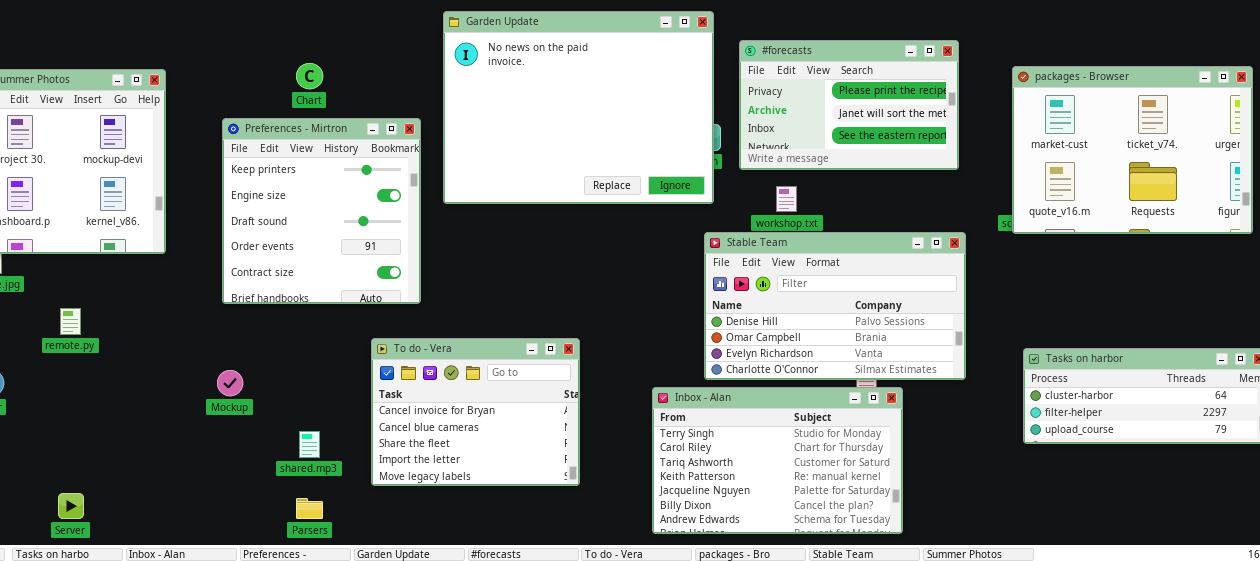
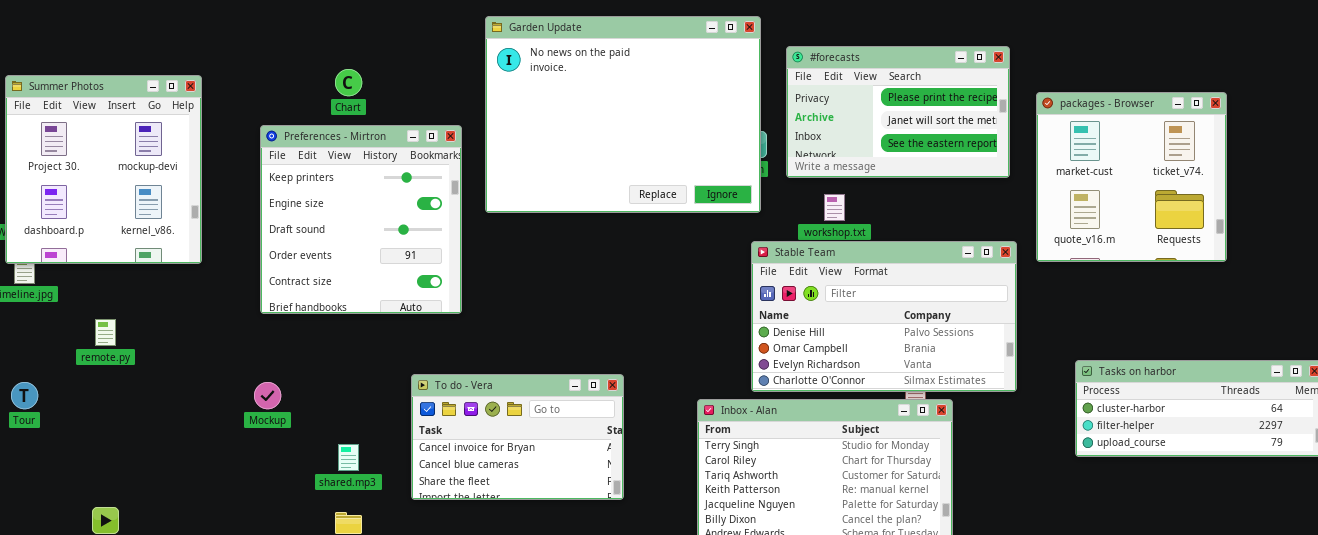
packages - Browser: [1012,66,1253,234] -> [1036,92,1227,262], moved, resized
To do - Vera: [371,338,580,486] -> [411,374,624,500], resized

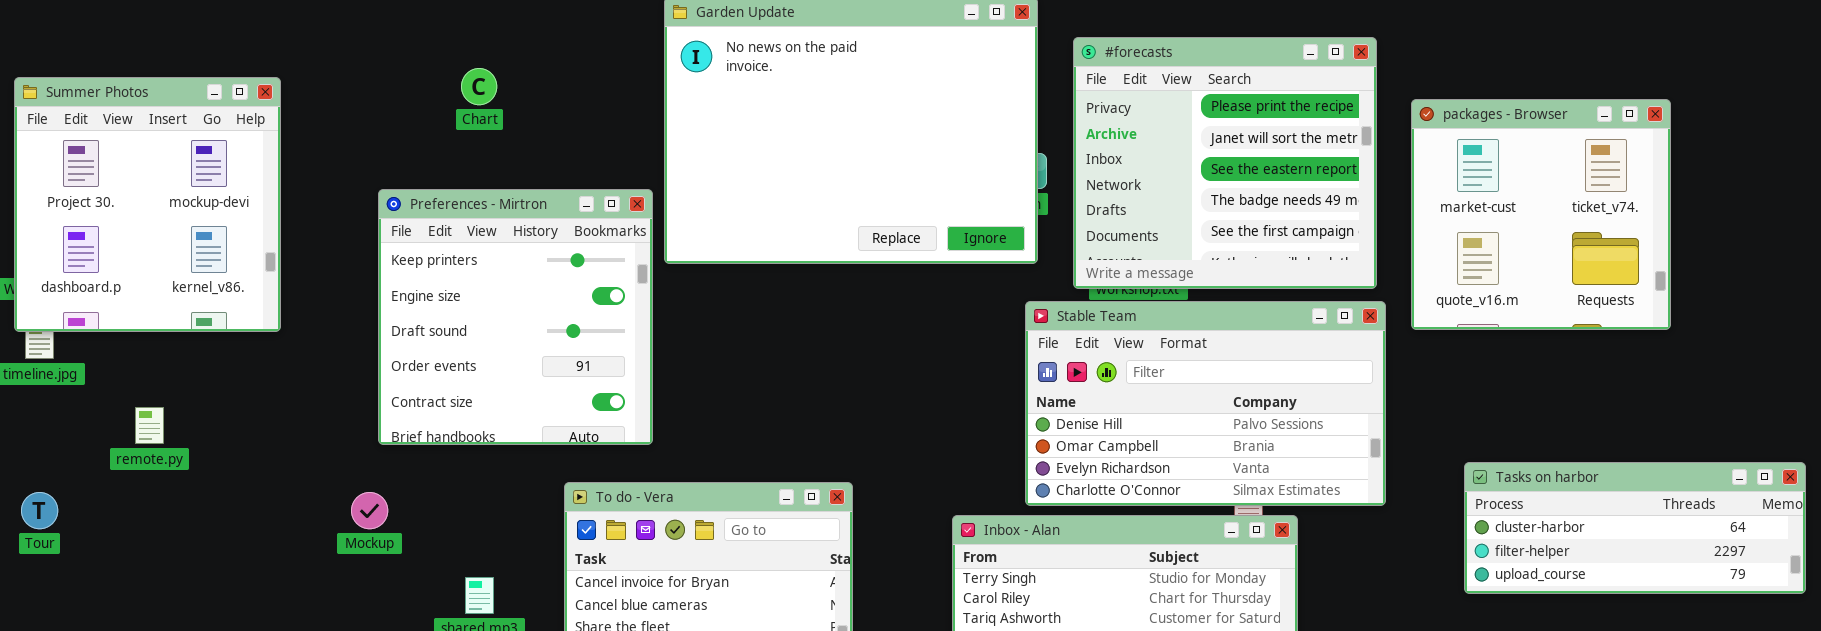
#forecasts: [786,46,1010,178] -> [1073,37,1377,289], resized
Preferences - Mirtron: [260,125,462,314] -> [378,189,653,445], moved

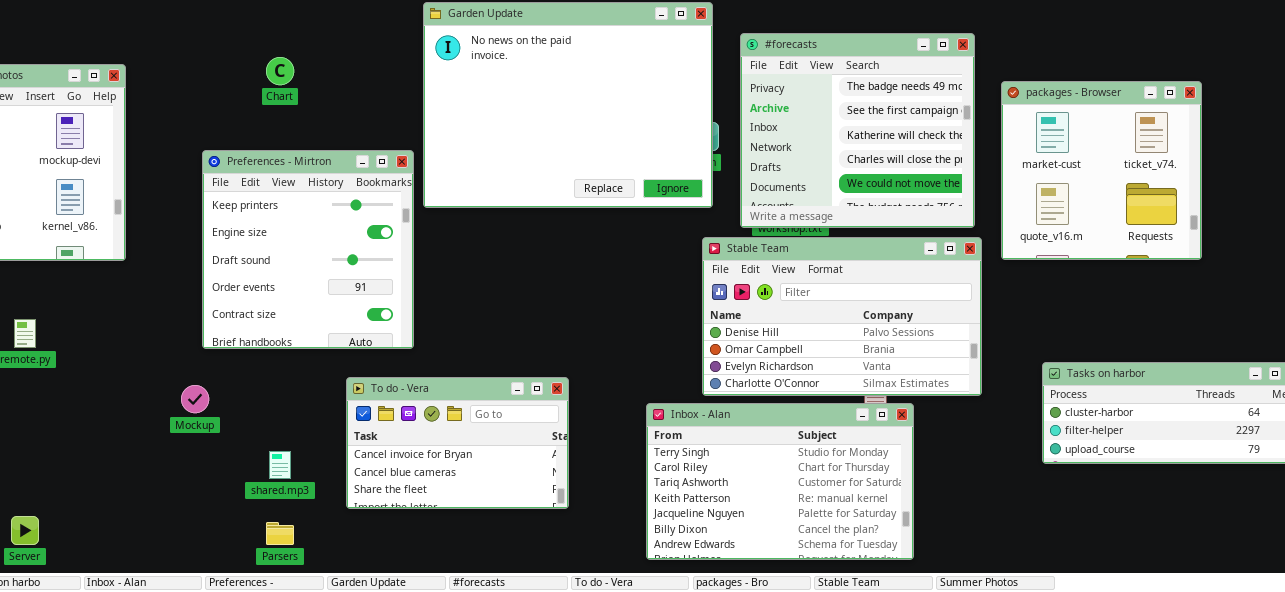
#forecasts: [1073,37,1377,289] -> [740,33,975,228], scrolled down 3 rows

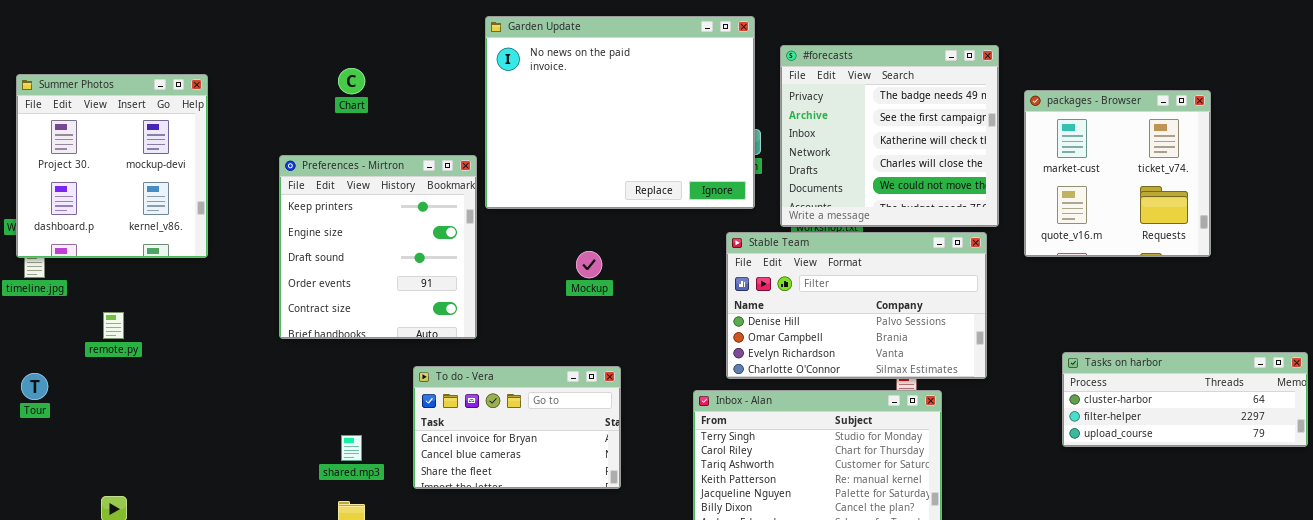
Stable Team: [702,237,982,396] -> [726,232,987,379], moved
Mockup: [181,385,209,413] -> [576,251,602,278], moved

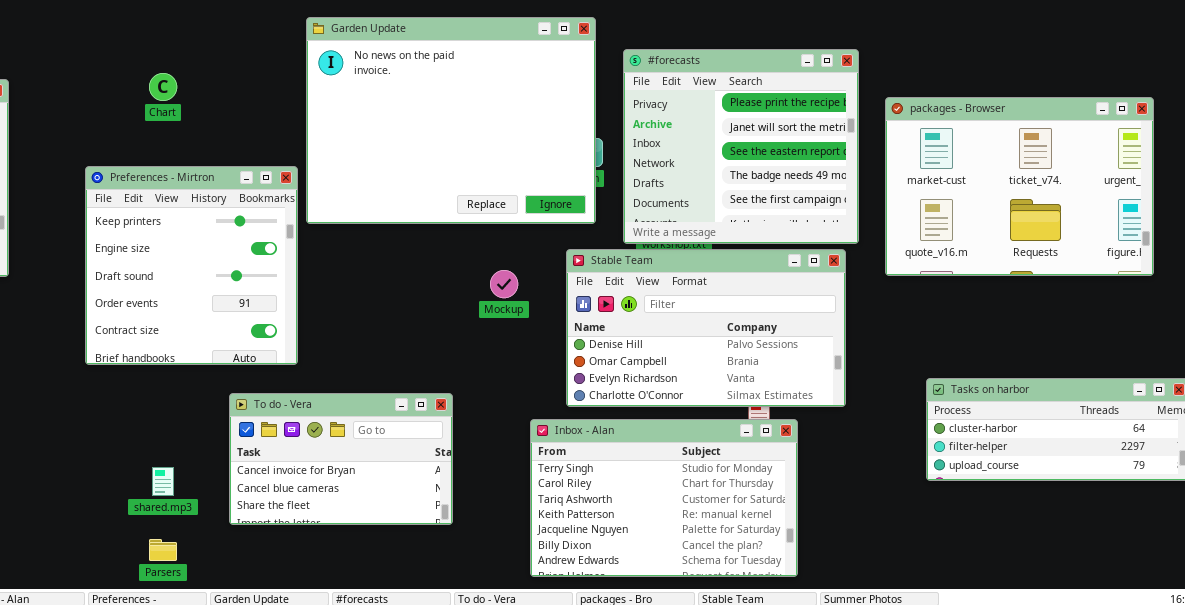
#forecasts: [780,45,999,227] -> [623,49,859,244], scrolled up 3 rows
packages - Browser: [1024,90,1211,257] -> [885,97,1154,276], resized
Mockup: [576,251,602,278] -> [490,270,518,298], moved

